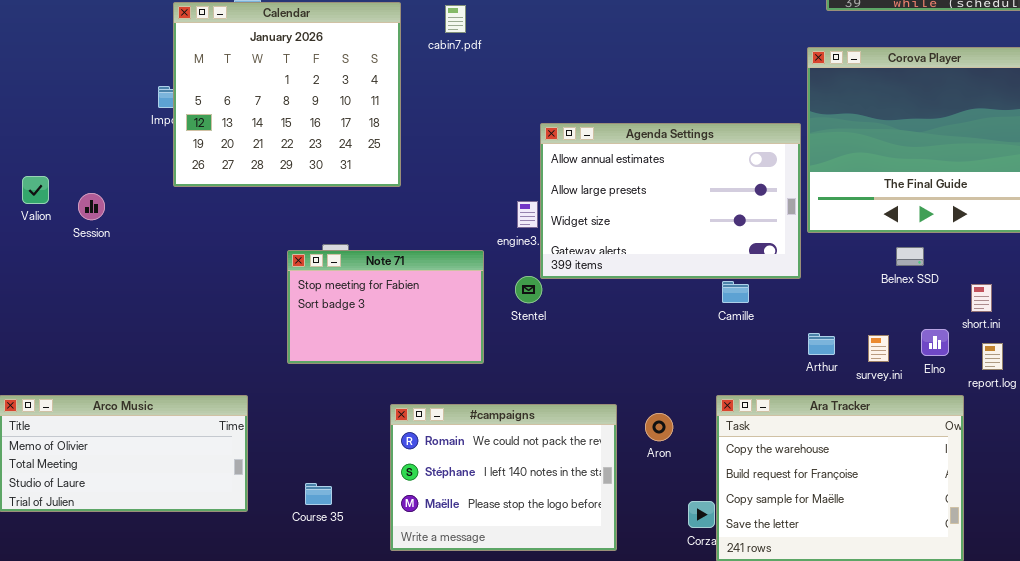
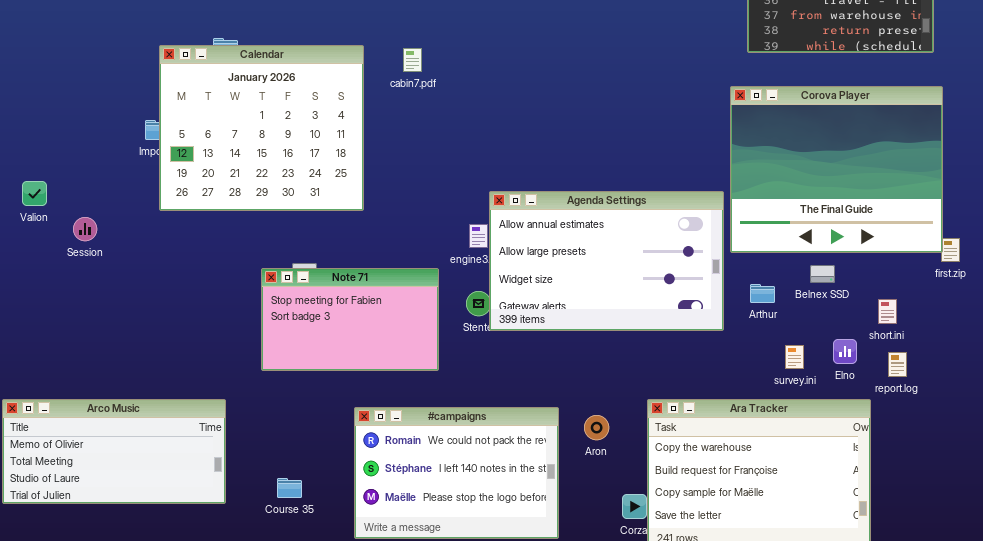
Agenda Settings: [540,123,801,279] -> [489,191,724,331], moved
Valion: [22,176,49,204] -> [22,181,47,206], moved
Arthur: [808,333,835,355] -> [750,284,775,303], moved

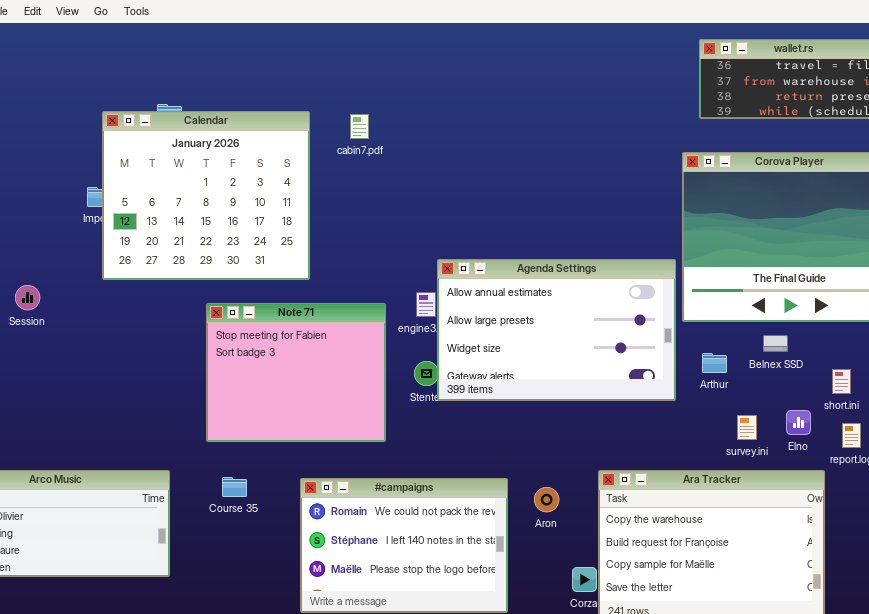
Note 71: [261,268,439,371] -> [206,303,386,442], resized
Course 35: [277,478,302,498] -> [222,477,247,497], moved

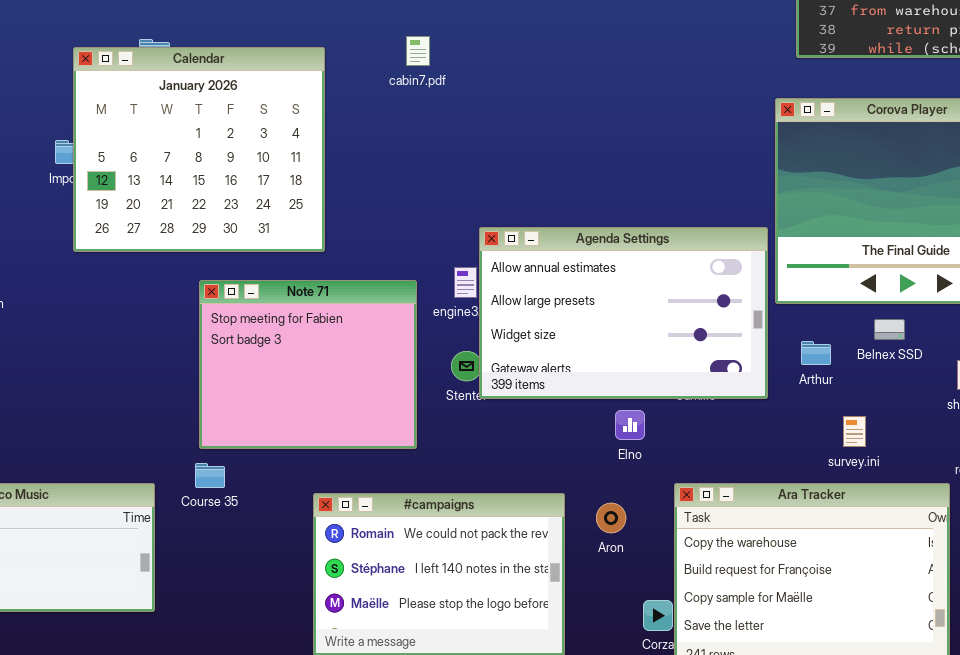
cabin7.pdf: [350,114,369,139] -> [406,36,430,66], moved
Elno: [786,410,811,435] -> [615,410,645,440], moved
Course 35: [222,477,247,497] -> [195,463,225,488], moved

